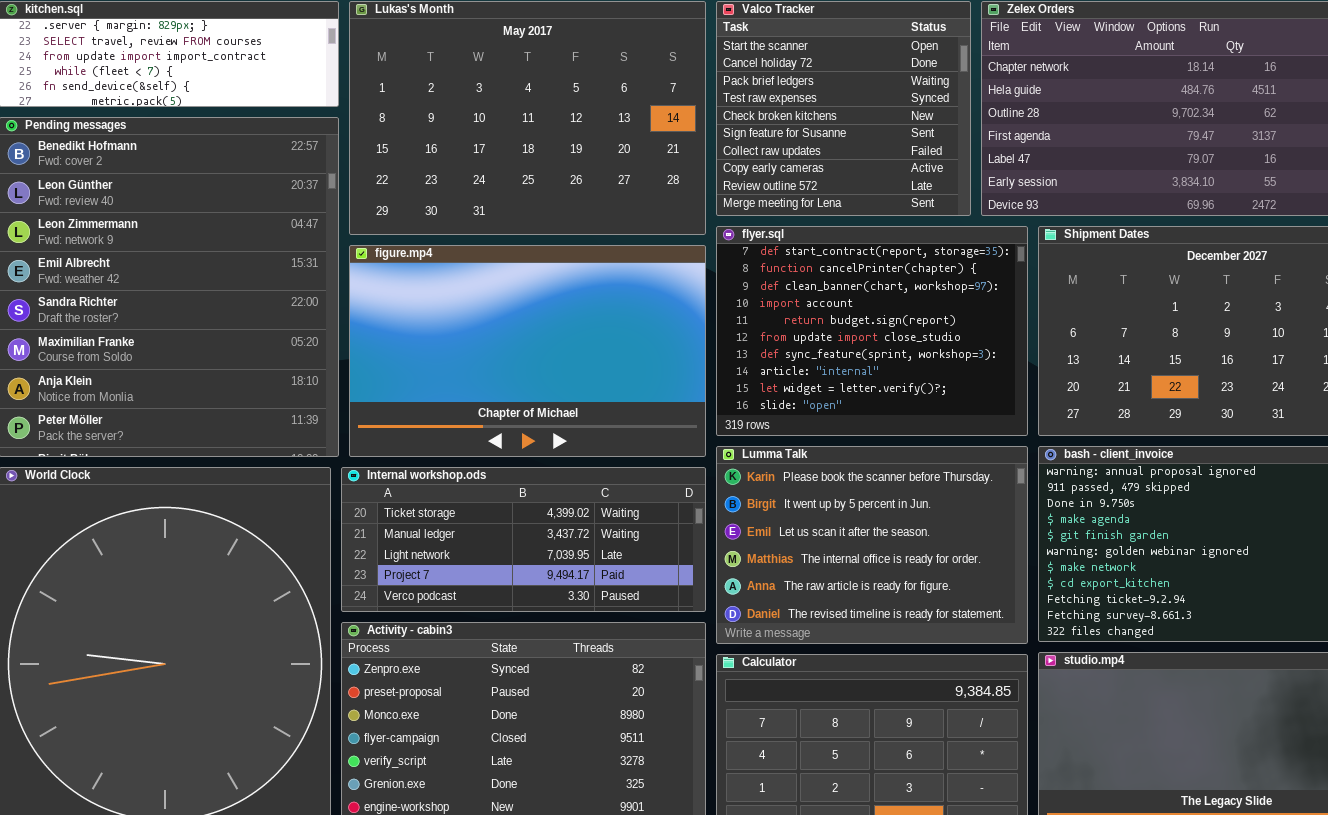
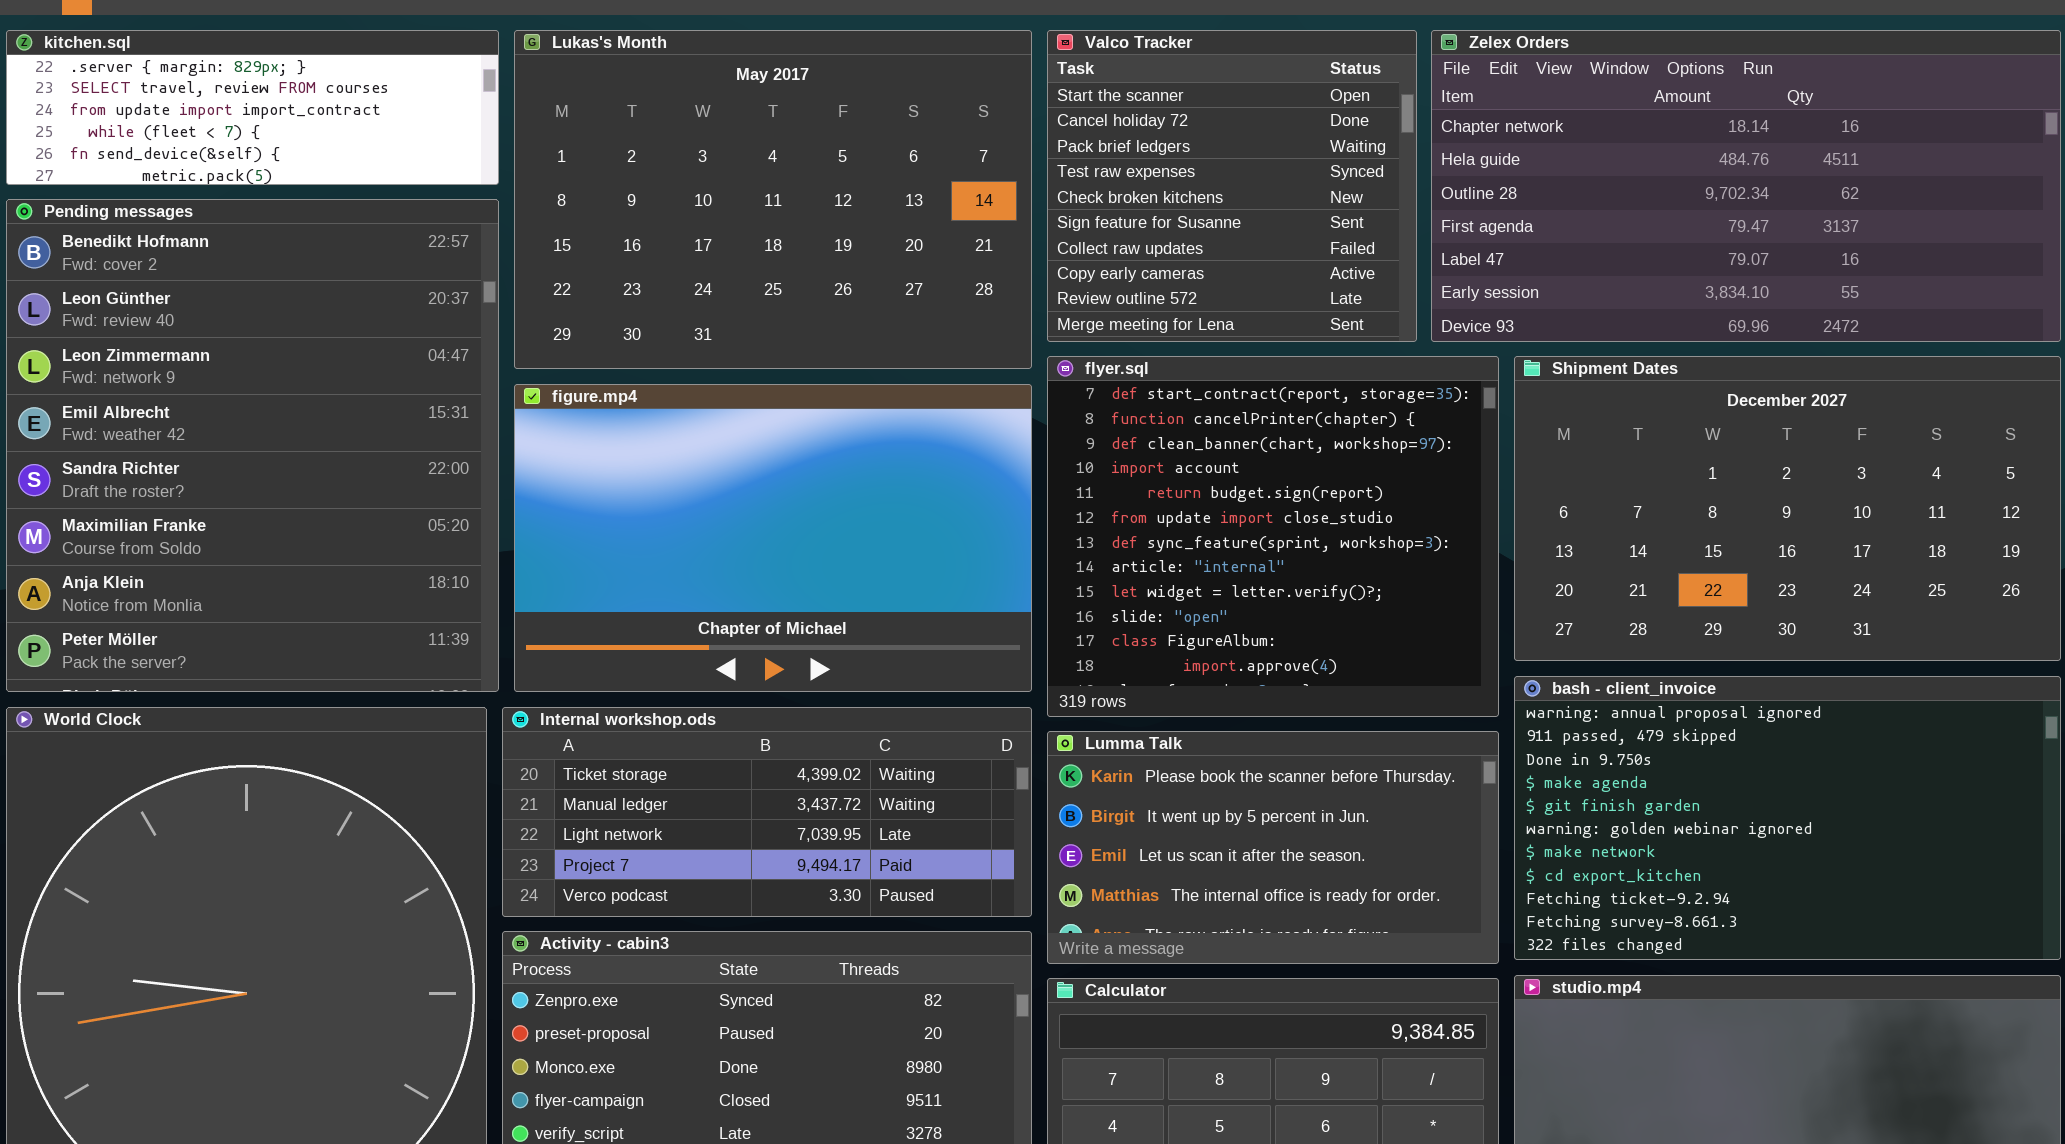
flyer.sql: [716,226,1028,436] -> [1047,356,1499,717], resized
Lumma Talk: [716,446,1028,644] -> [1047,731,1499,964], resized

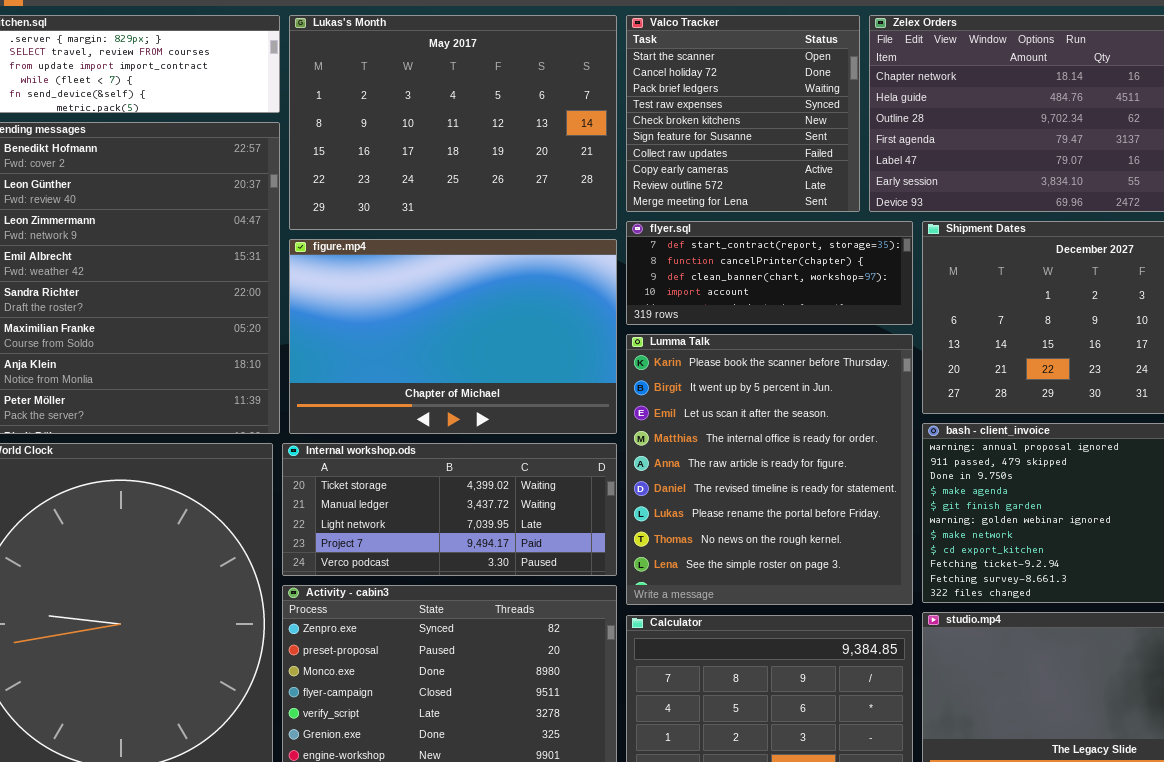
flyer.sql: [1047,356,1499,717] -> [626,221,913,325], resized
Lumma Talk: [1047,731,1499,964] -> [626,334,913,605], resized

